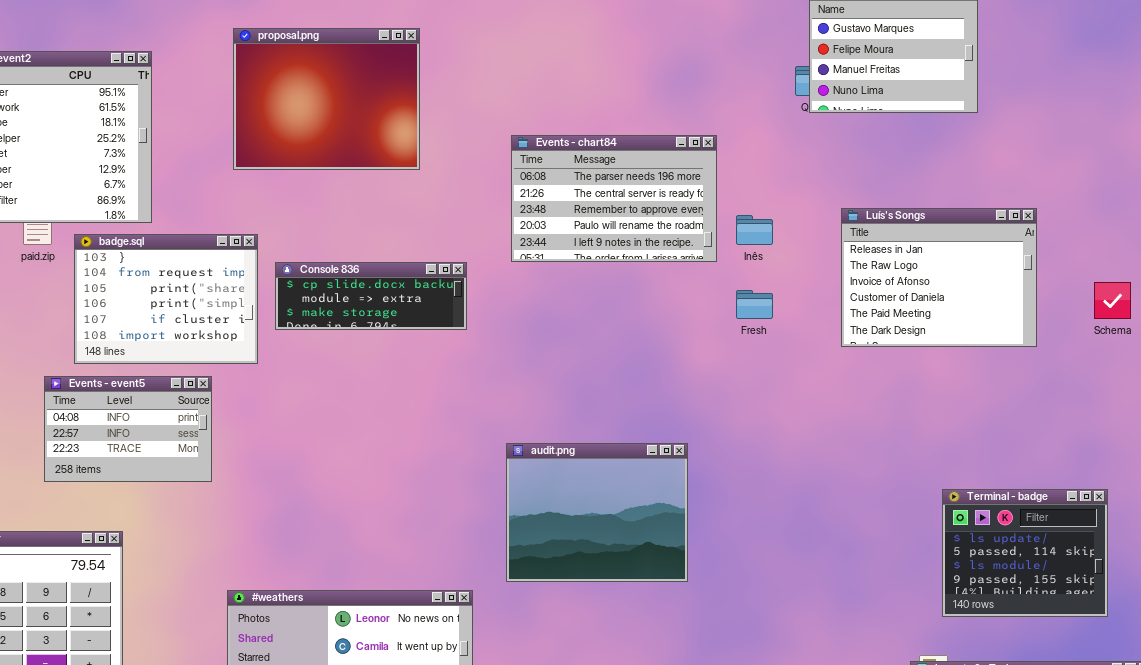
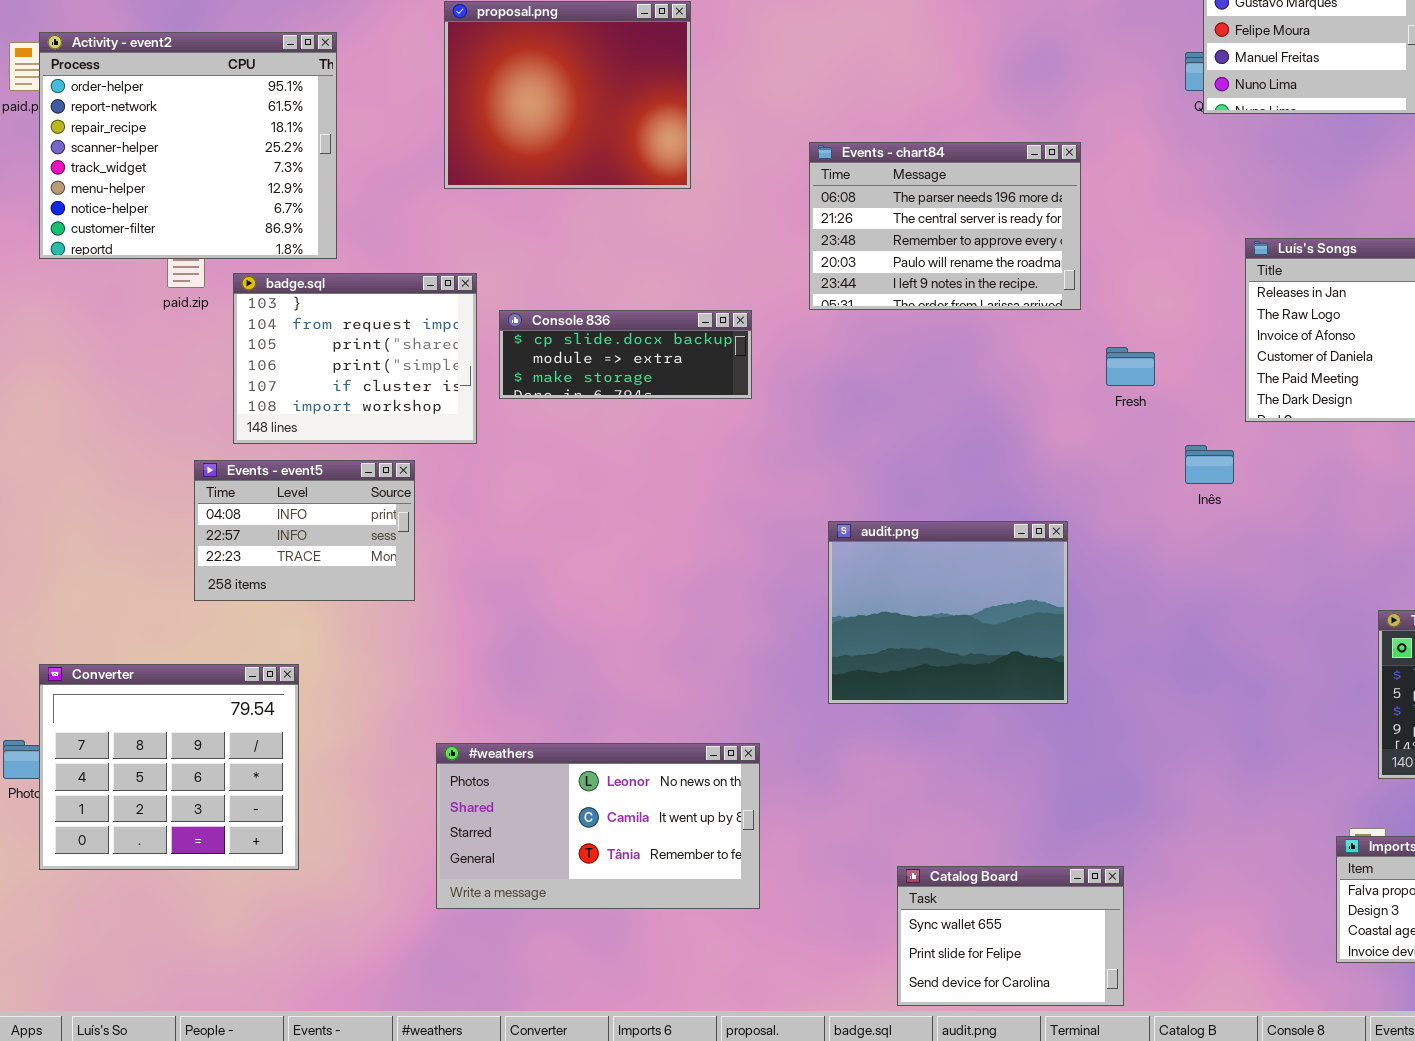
Inês: [736,215,773,245] -> [1185,445,1234,484], moved
audit.png: [506,443,688,582] -> [828,521,1068,704], moved

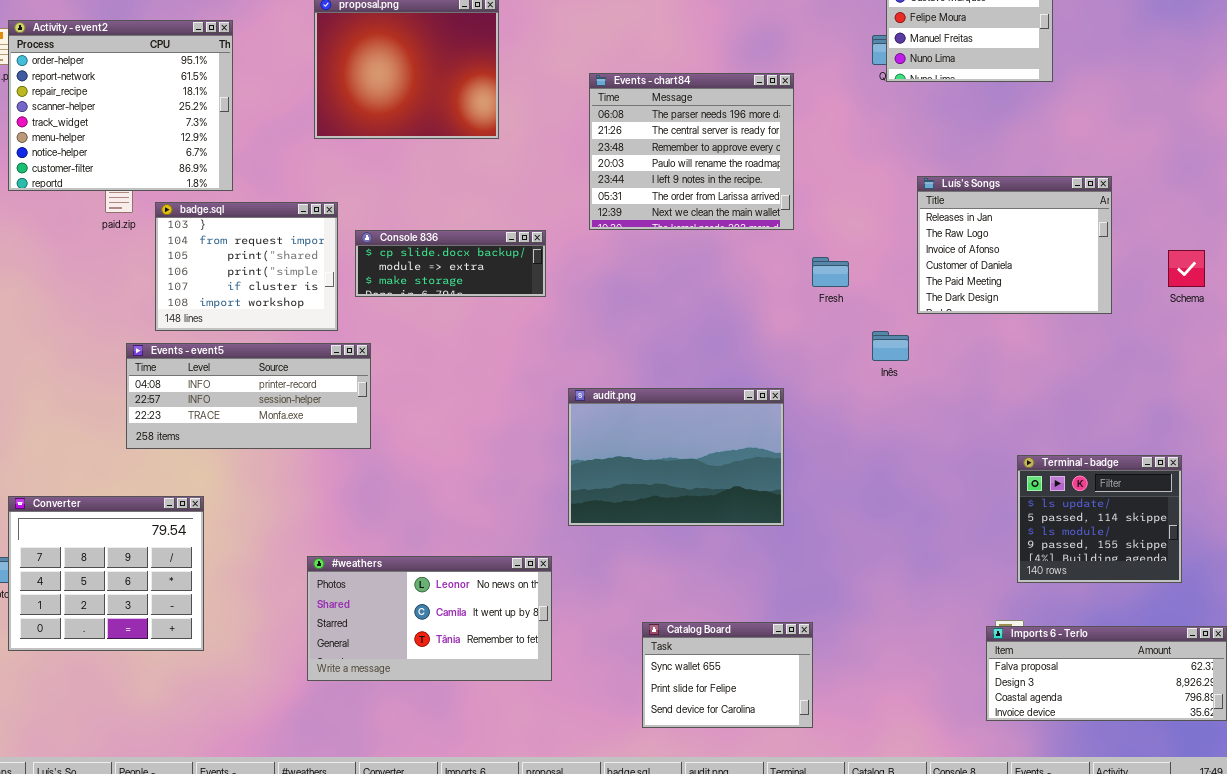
Events - chart84: [809,142,1081,310] -> [589,73,794,230], resized
Events - event5: [194,460,415,601] -> [126,343,371,449], resized
audit.png: [828,521,1068,704] -> [568,388,784,526], resized
Catalog Board: [897,866,1124,1006] -> [642,622,813,728], moved

